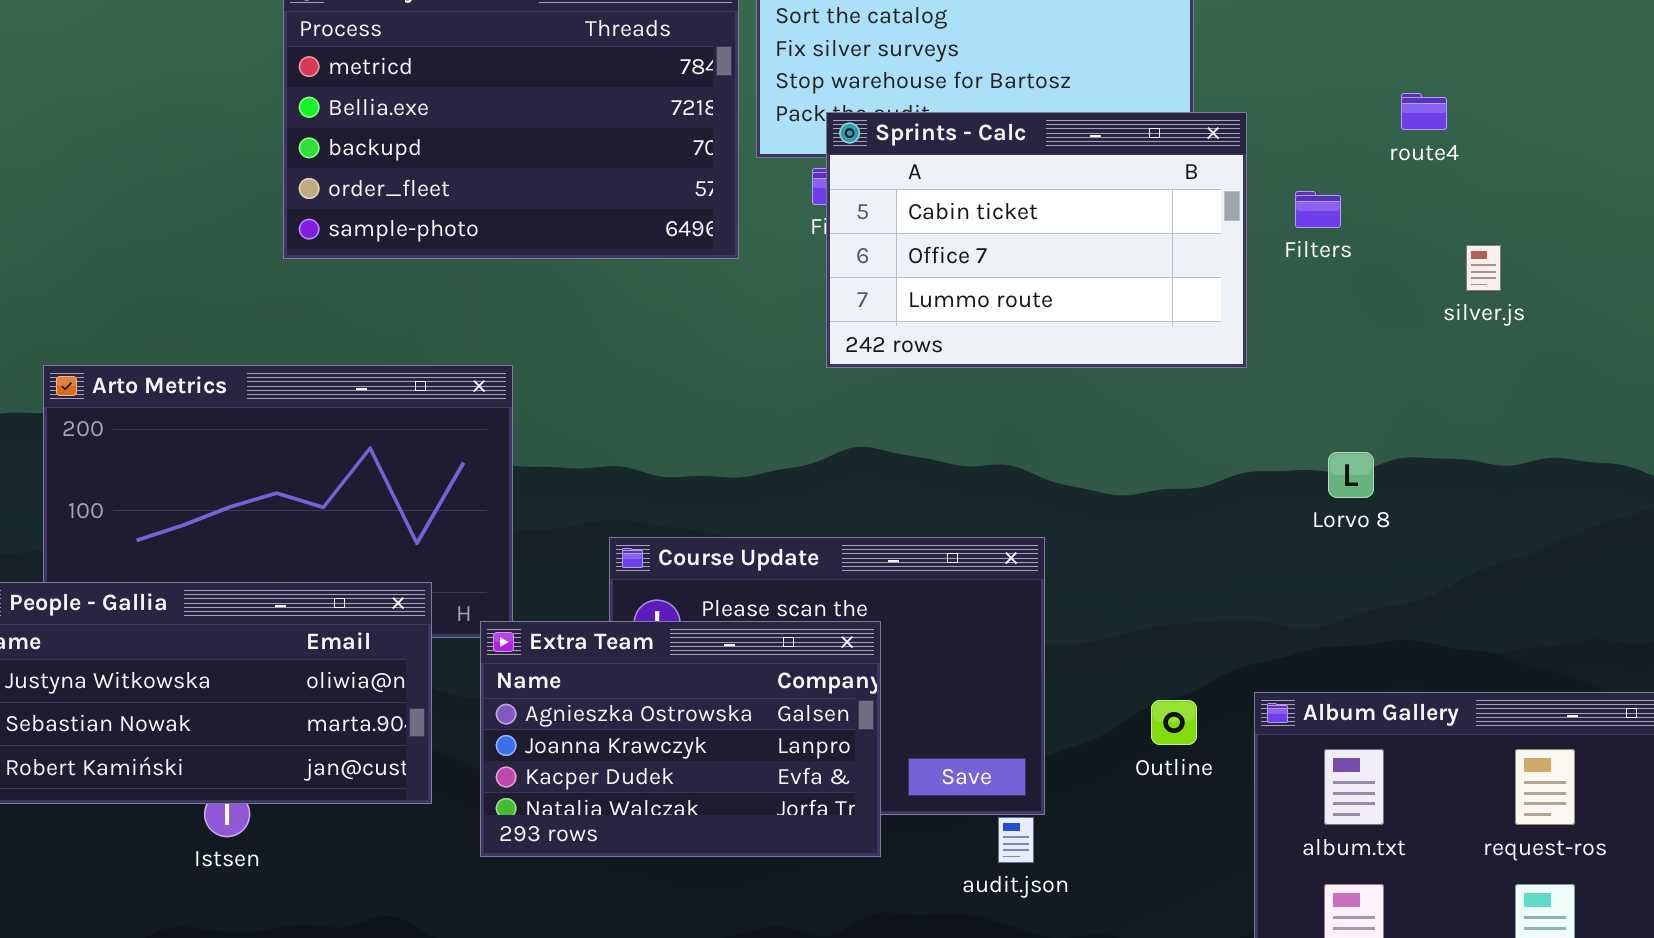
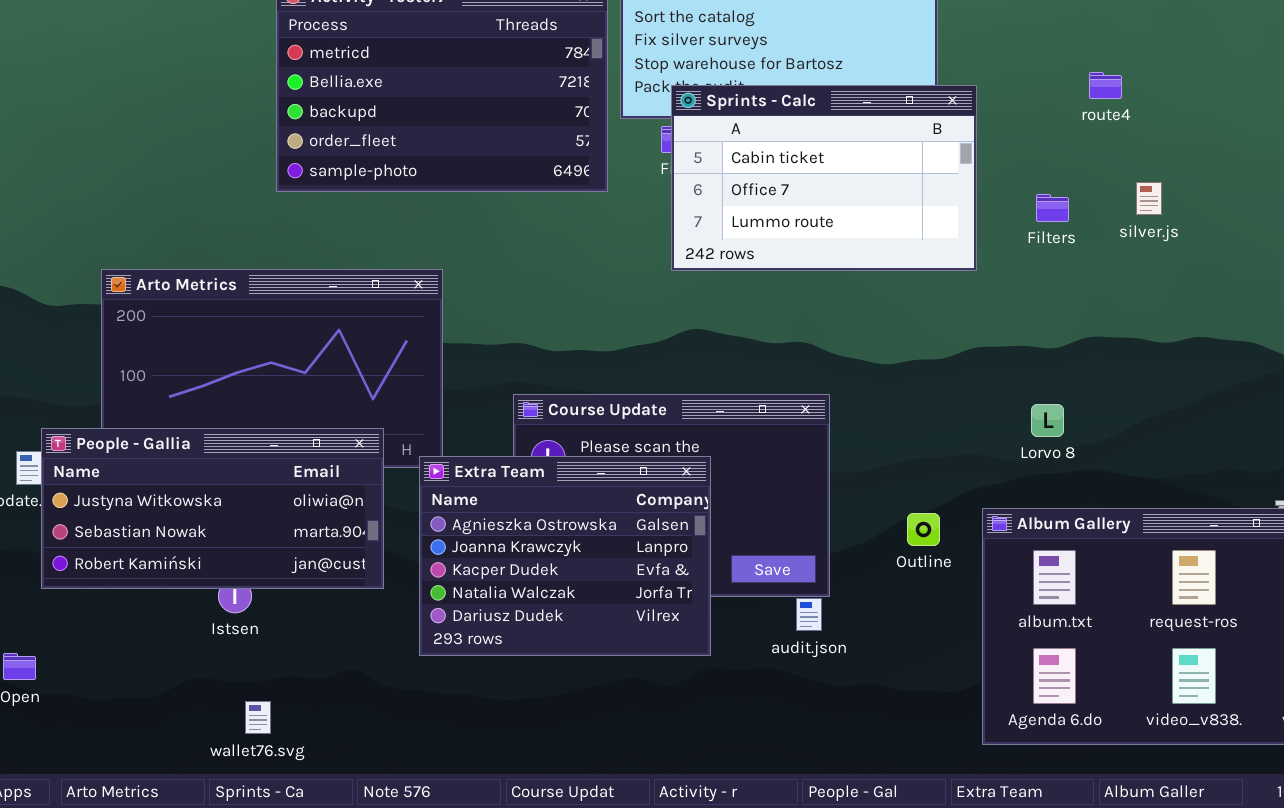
Filters: [1295,191,1341,228] -> [1036,194,1069,222], moved
Lorvo 8: [1328,452,1374,498] -> [1031,404,1064,437], moved
Extra Team: [480,621,881,857] -> [419,456,711,656], resized

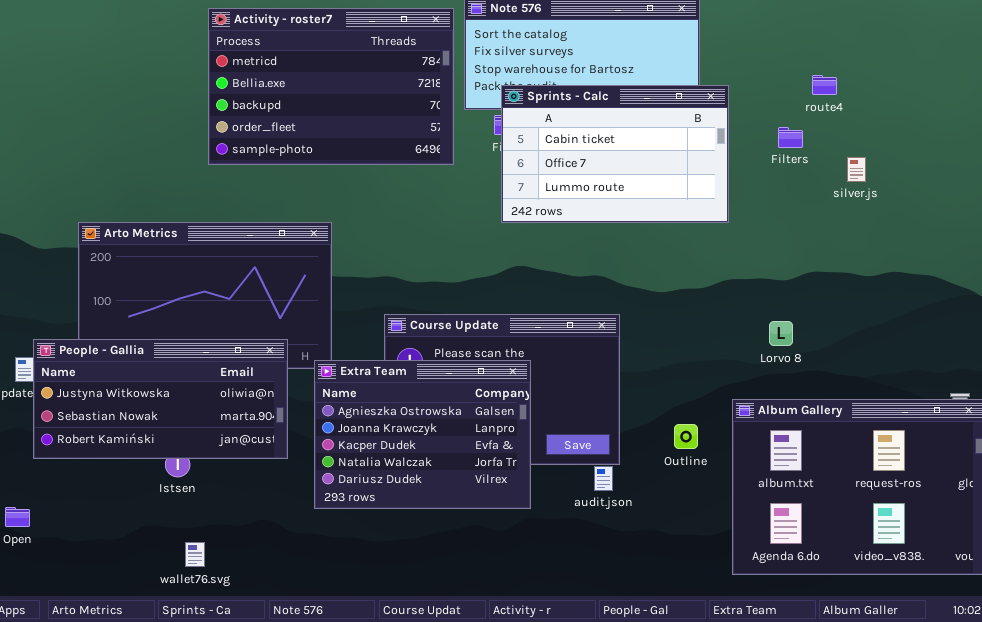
Filters: [1036,194,1069,222] -> [778,127,803,148], moved
Outline: [907,513,940,546] -> [674,424,698,449], moved

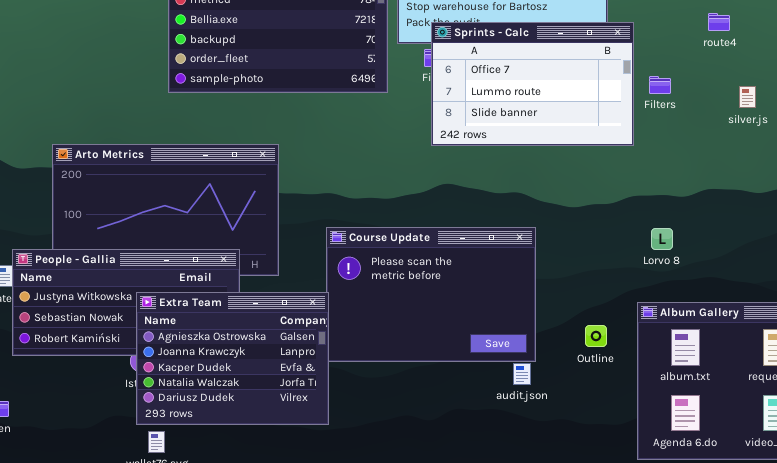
Sprints - Calc: [501,85,729,223] -> [431,22,634,146], scrolled down 1 row
Filters: [778,127,803,148] -> [649,76,671,94], moved
Lorvo 8: [769,321,793,346] -> [651,228,673,250], moved
Extra Team: [314,360,531,509] -> [136,292,329,425], moved

